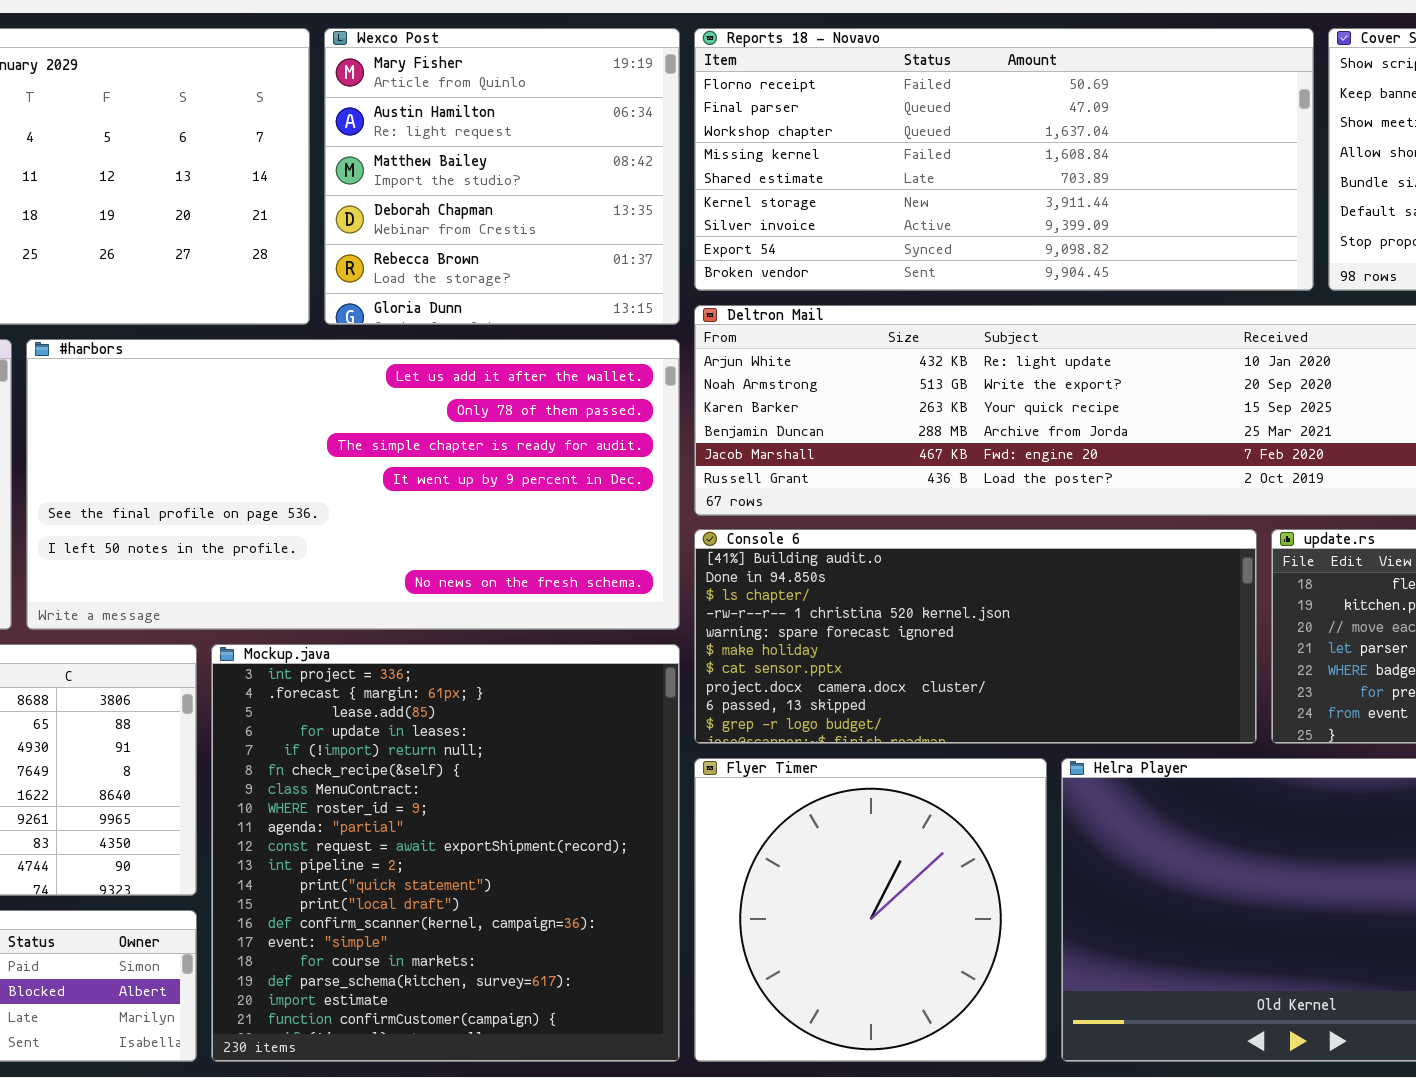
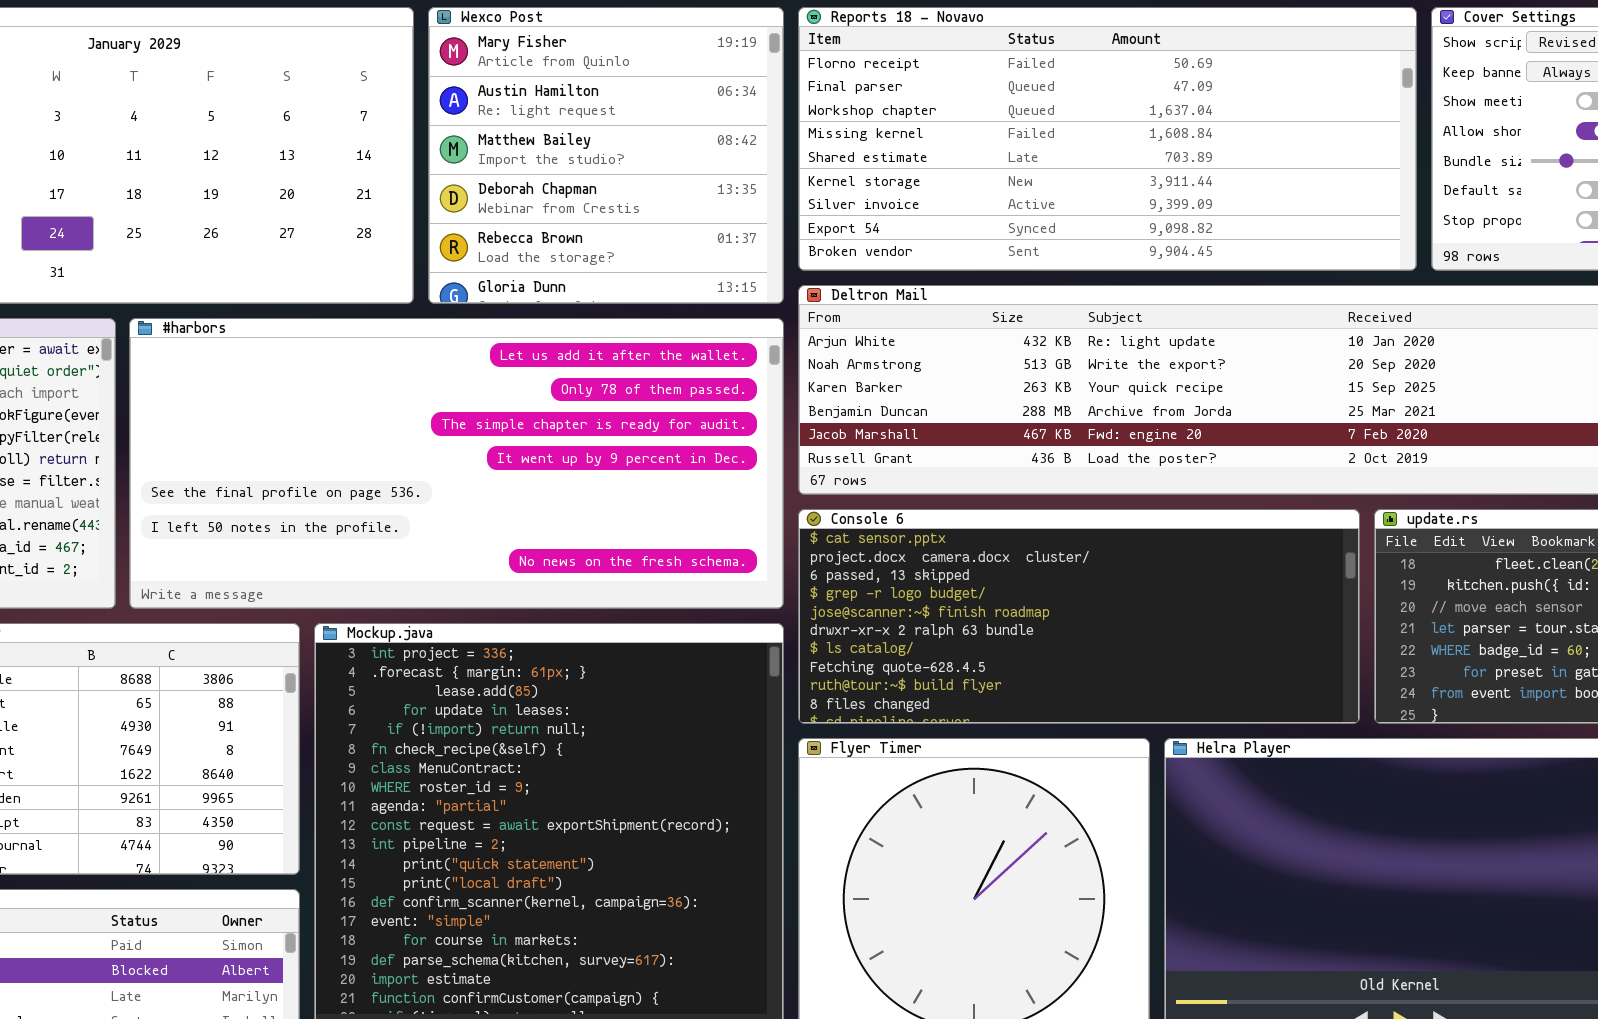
Console 6: [694,529,1257,744] -> [798,509,1360,724], scrolled down 6 rows

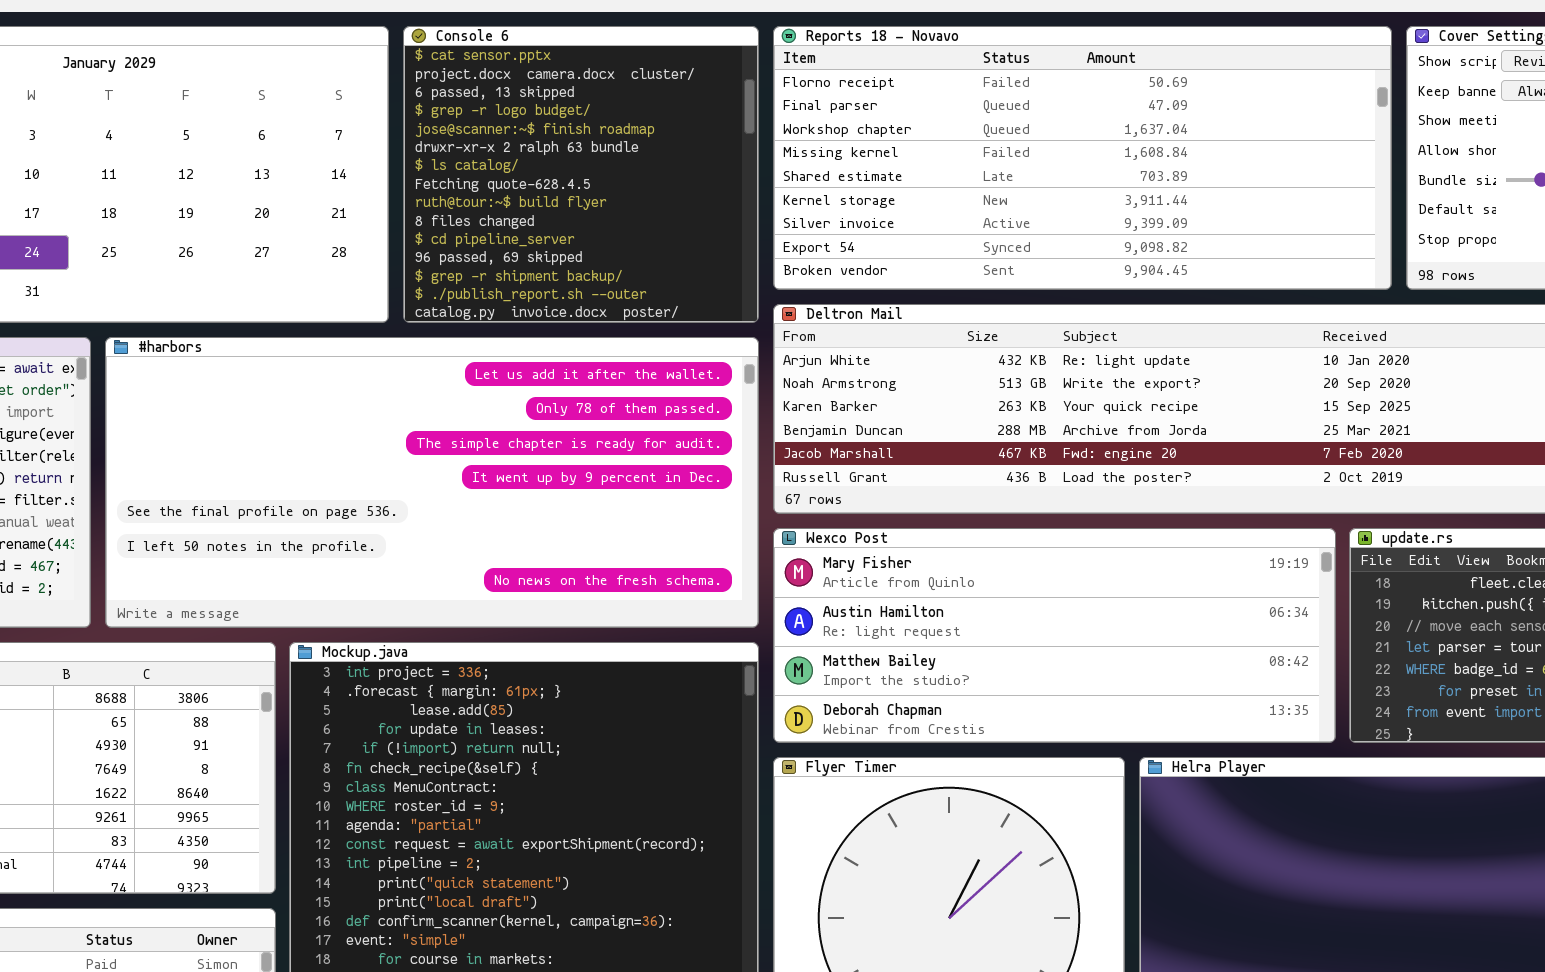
Wexco Post: [428,7,784,304] -> [773,528,1336,743], moved, resized
Console 6: [798,509,1360,724] -> [403,26,759,323], moved, resized

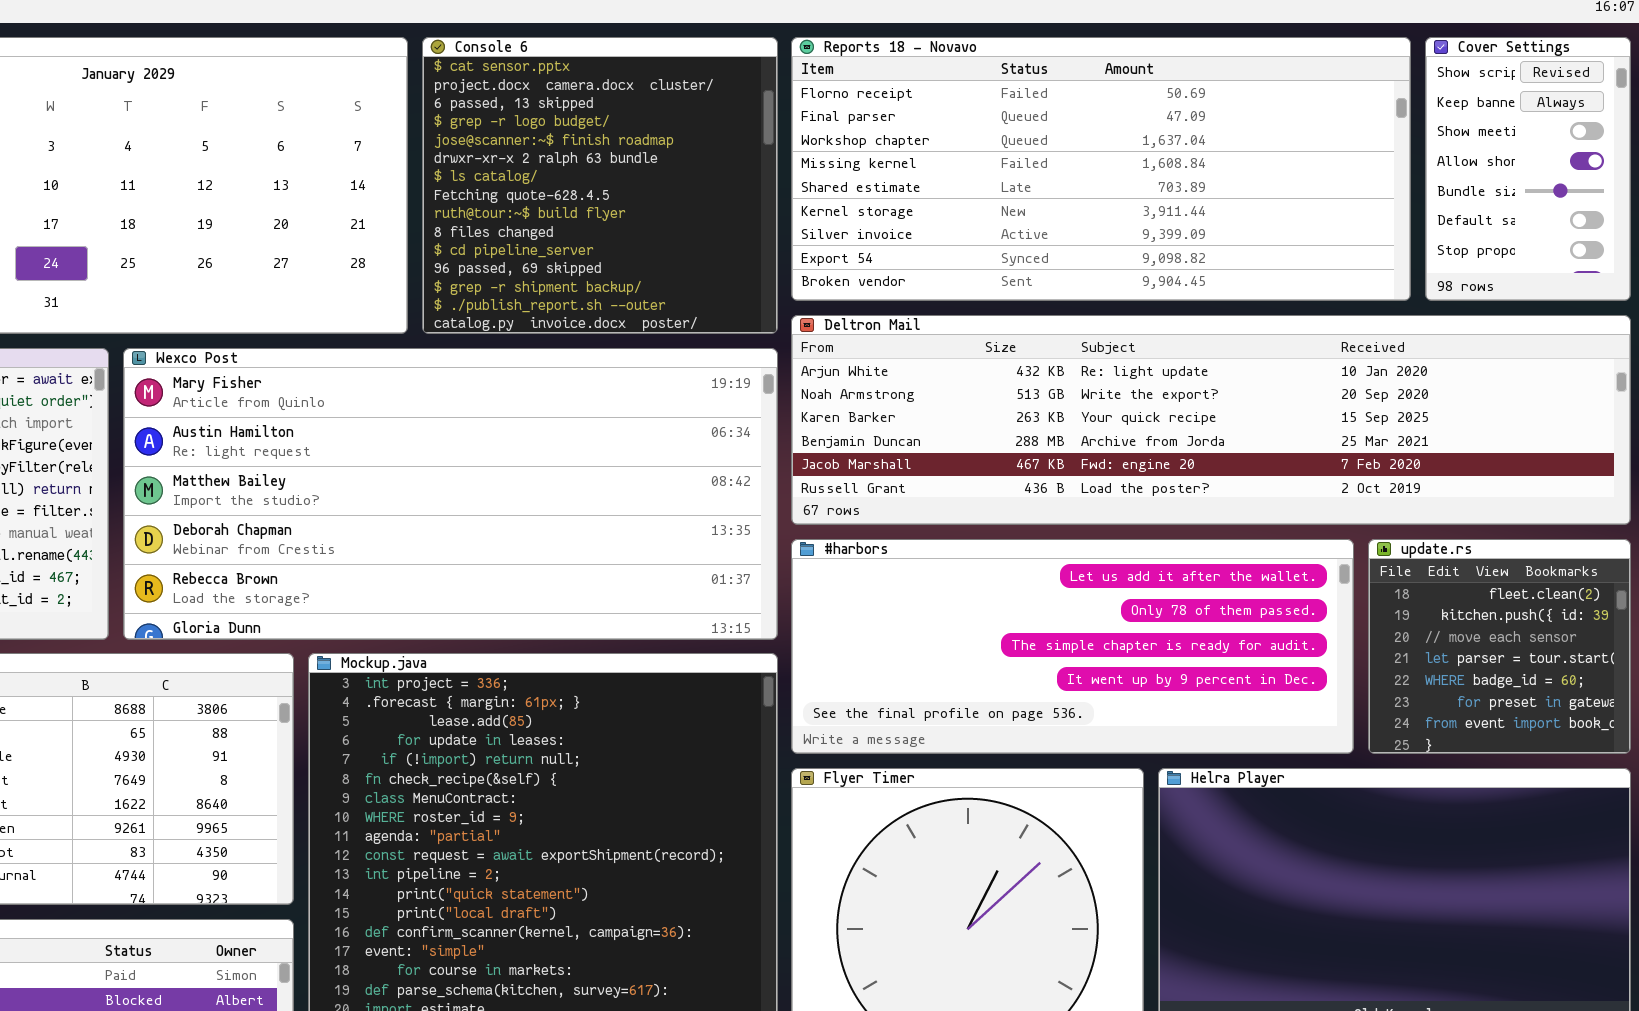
#harbors: [105,337,759,628] -> [791,539,1354,754], moved, resized
Wexco Post: [773,528,1336,743] -> [123,348,778,640], moved, resized

